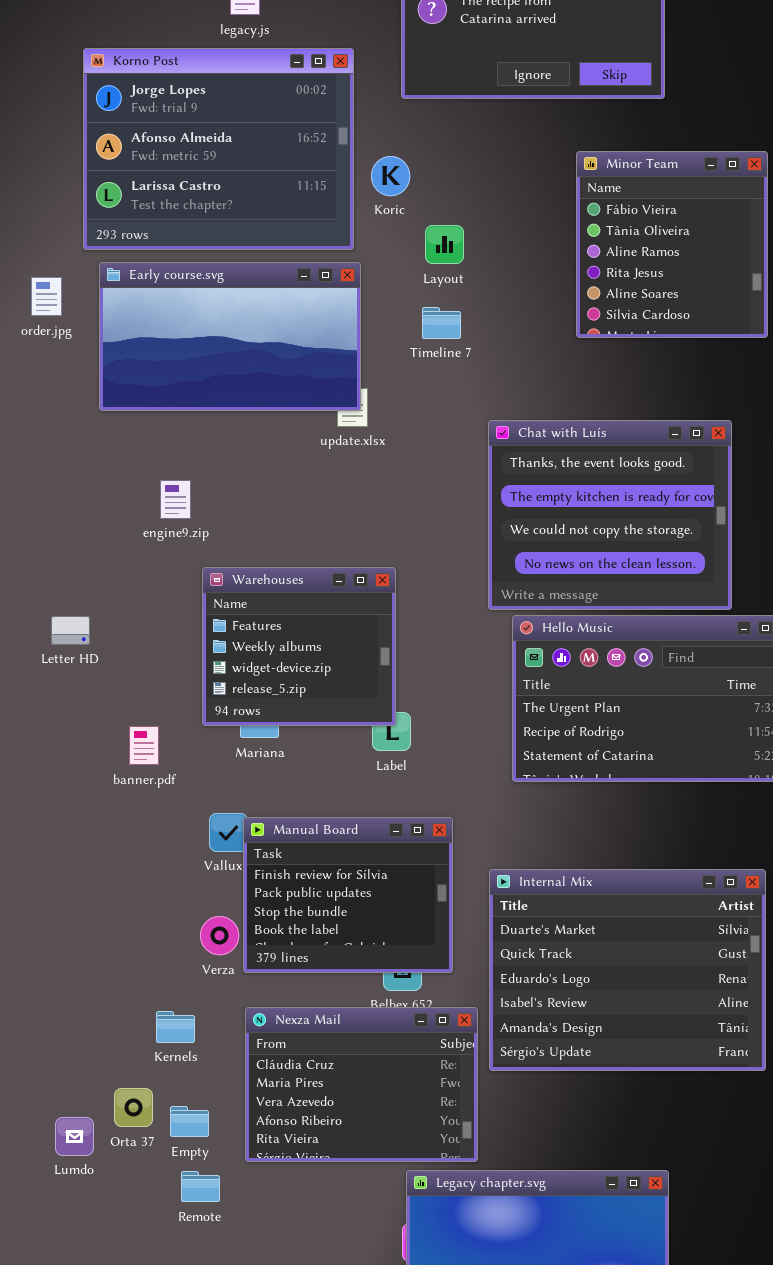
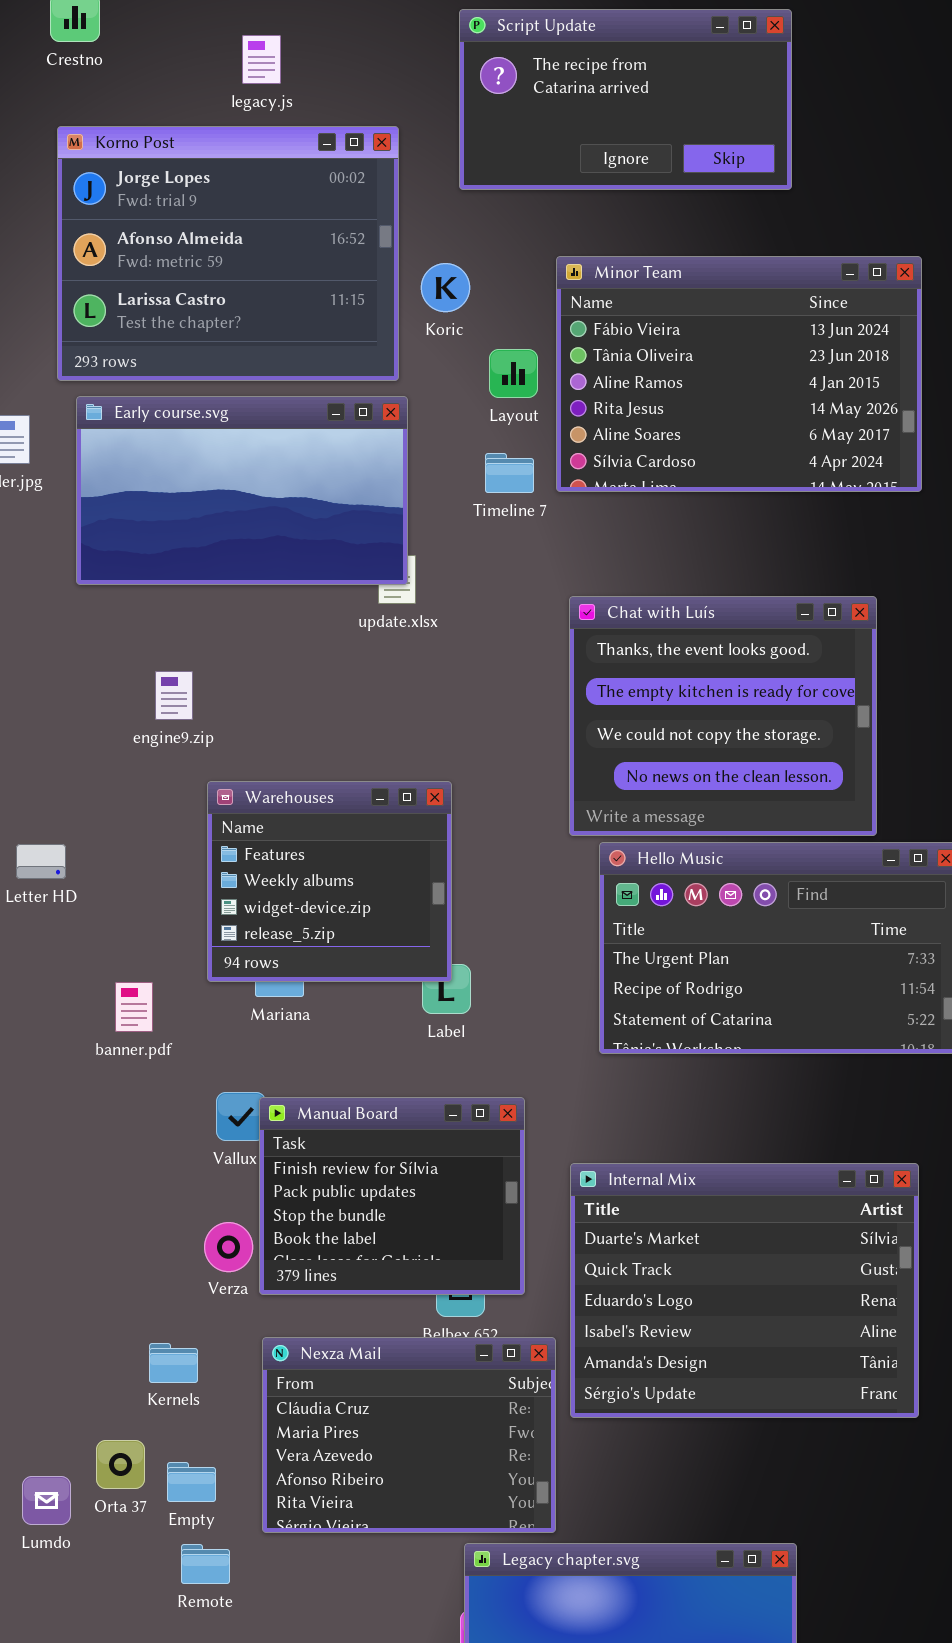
Minor Team: [576,151,768,338] -> [556,256,922,492], resized

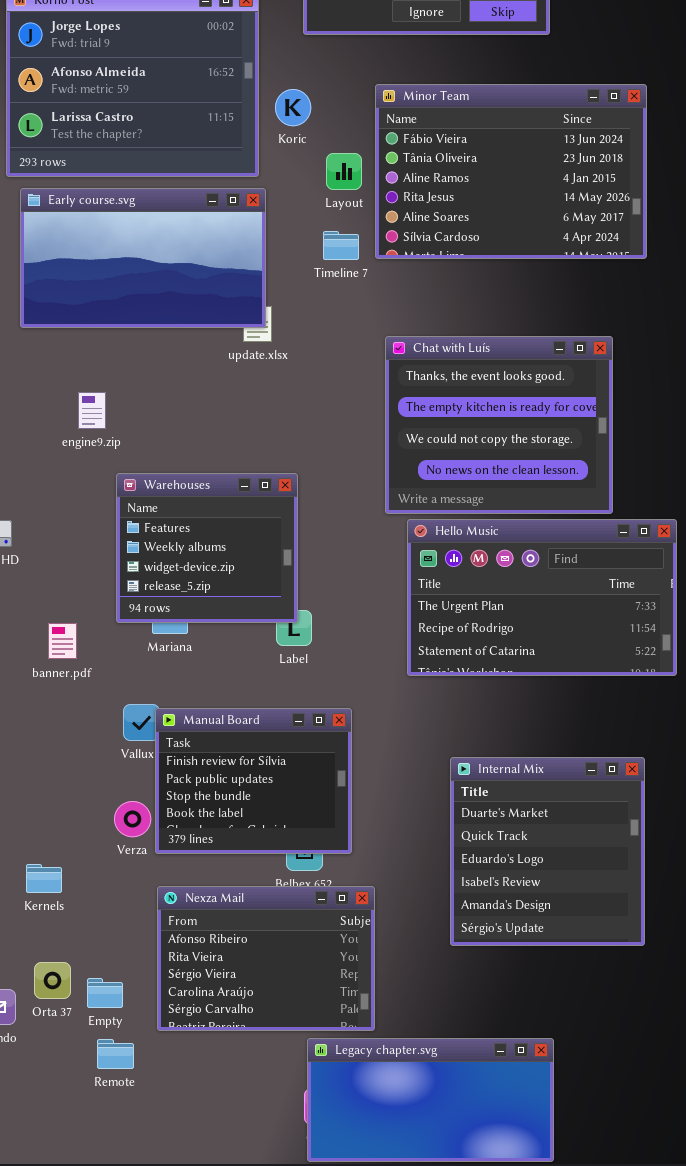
Internal Mix: [570,1163,919,1418] -> [450,757,645,946], resized
Nexza Mail: [262,1337,556,1533] -> [157,886,375,1031], scrolled down 3 rows
Kernels: [149,1343,198,1383] -> [26,864,62,893], moved

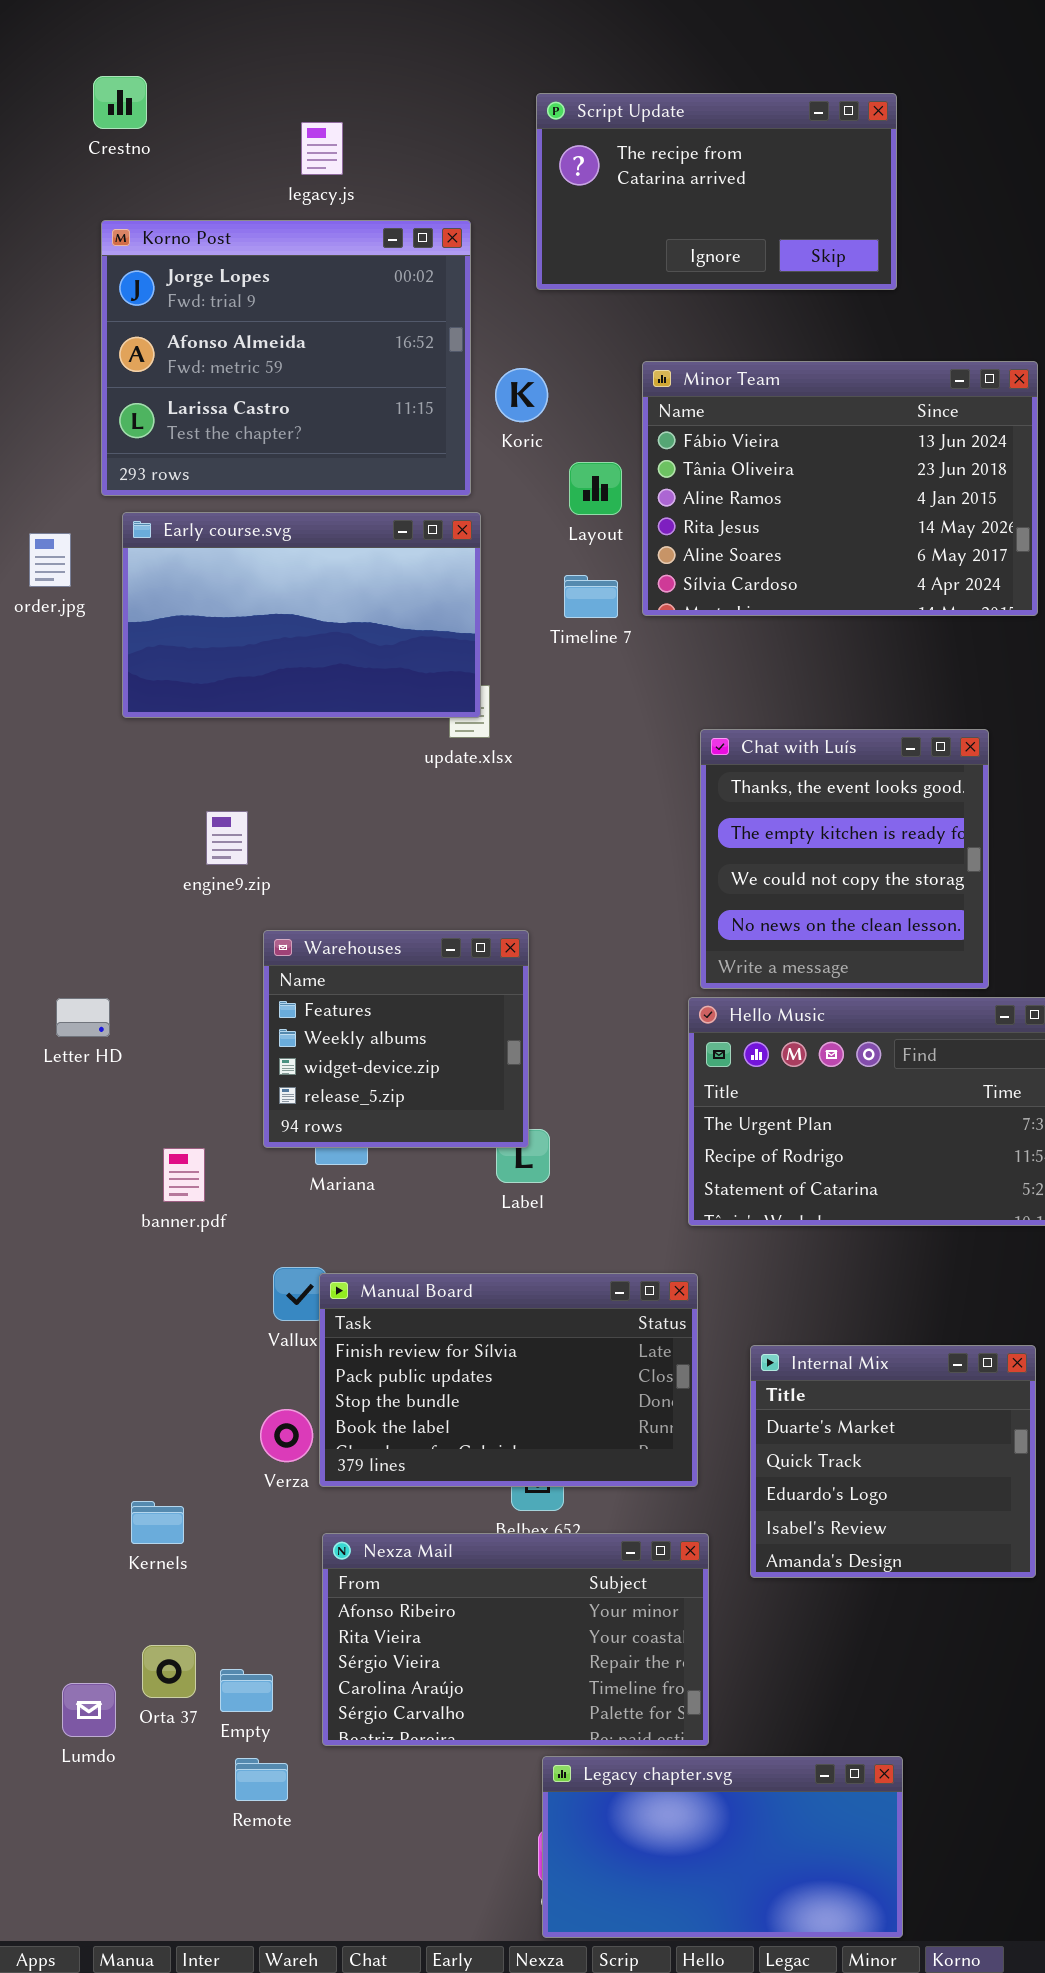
Chat with Luís: [385,336,613,514] -> [700,729,989,989], resized
Manual Board: [155,708,352,854] -> [319,1273,698,1487], resized
Internal Mix: [450,757,645,946] -> [750,1345,1036,1578], resized
Nexza Mail: [157,886,375,1031] -> [322,1533,709,1746], resized

